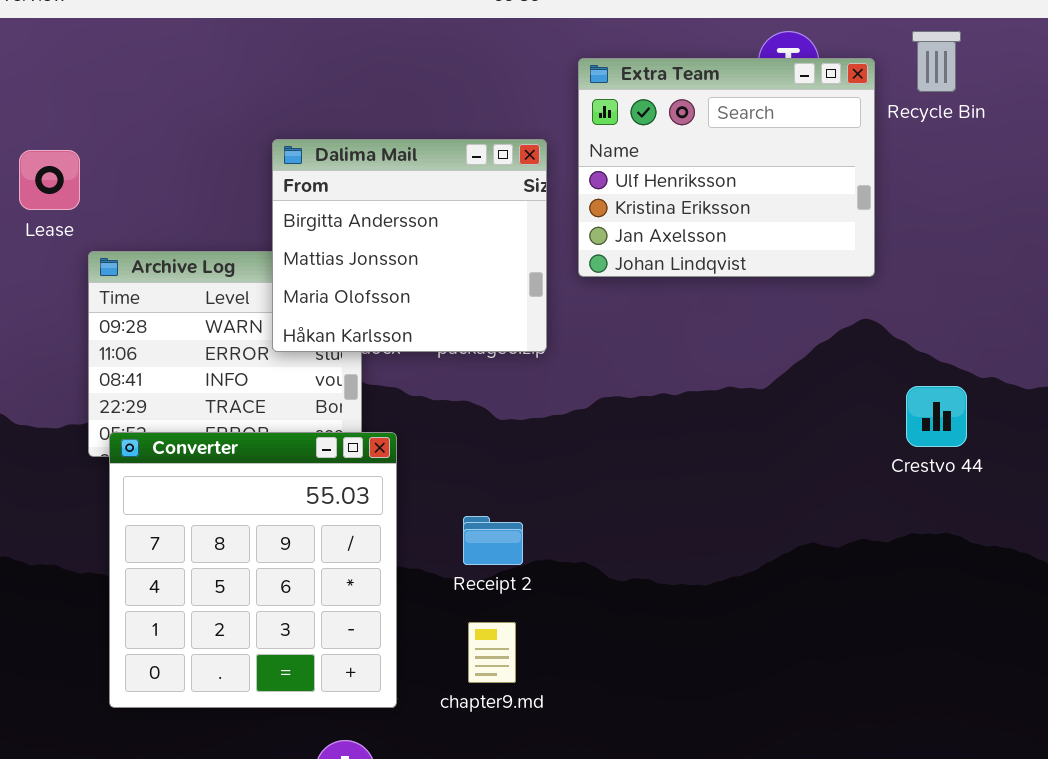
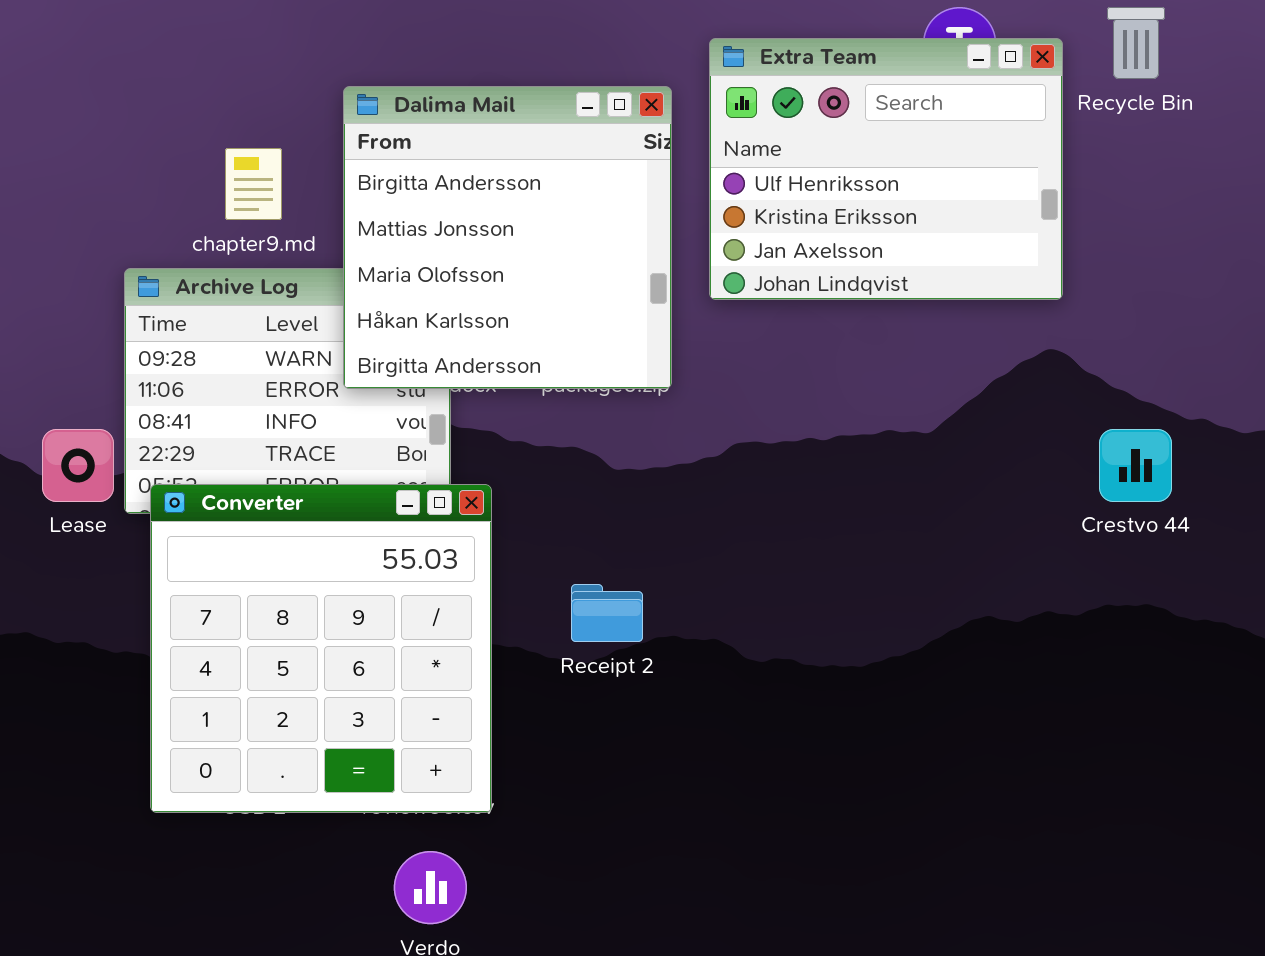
Dalima Mail: [272,139,547,352] -> [343,86,672,389], resized
Lease: [19,150,80,210] -> [42,429,114,502], moved
chapter9.md: [468,622,516,683] -> [225,148,282,220], moved

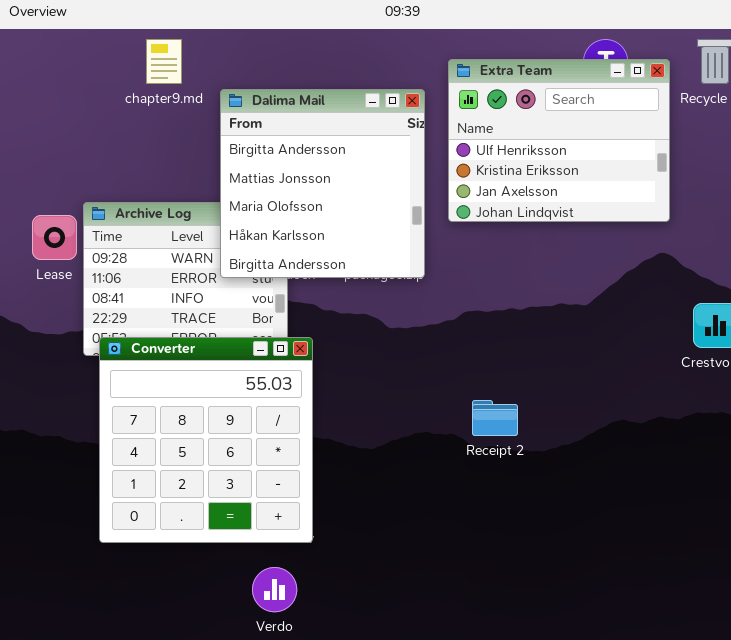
chapter9.md: [225,148,282,220] -> [146,39,182,84], moved
Lease: [42,429,114,502] -> [32,215,77,260], moved
Receipt 2: [571,584,643,642] -> [472,400,518,436], moved

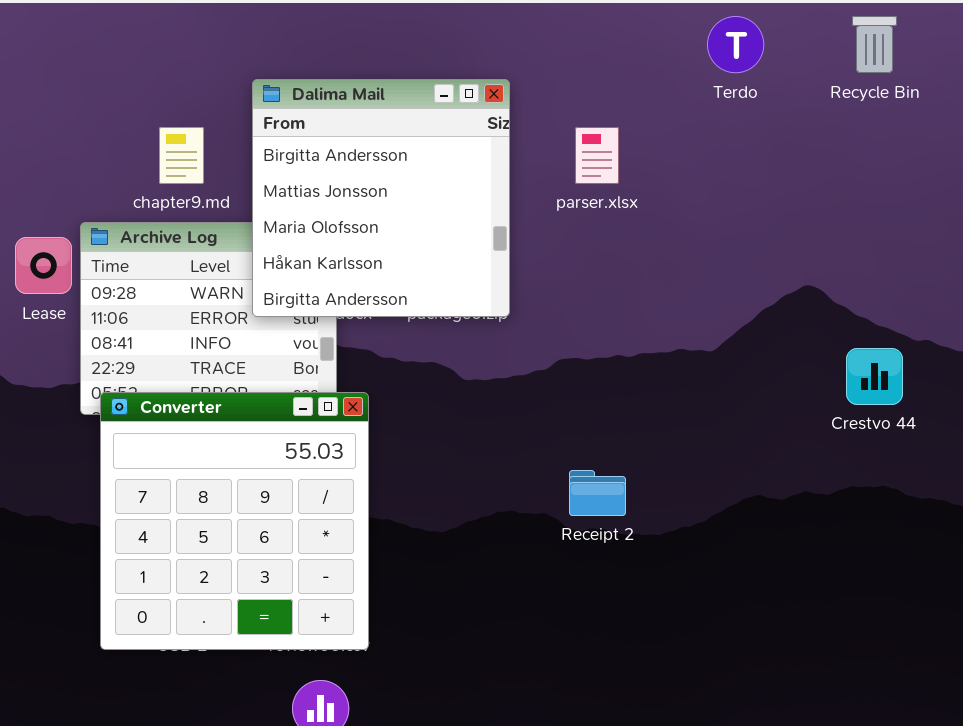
chapter9.md: [146,39,182,84] -> [159,127,204,184], moved
Extra Team: [448,59,670,222] -> none, closed

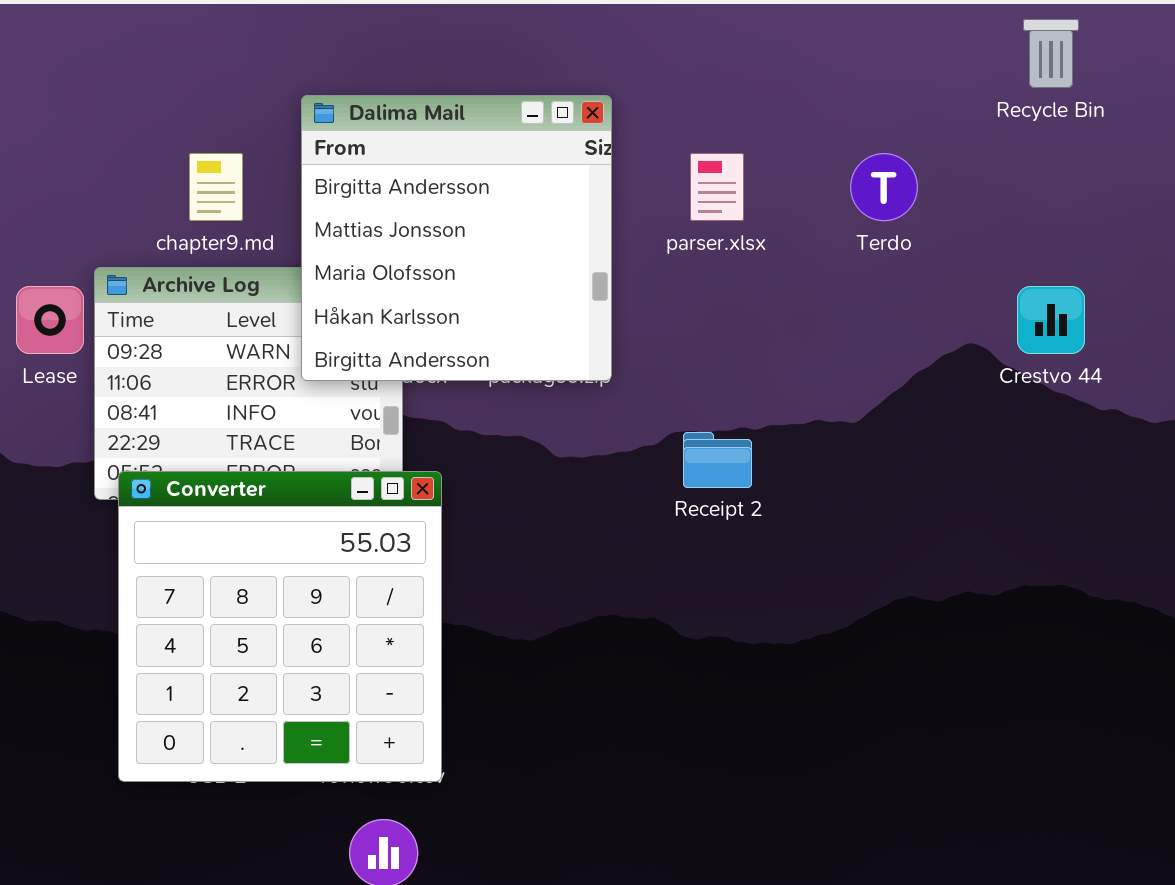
Terdo: [707,16,764,73] -> [850,153,918,221], moved
Crestvo 44: [846,348,903,405] -> [1017,286,1085,354], moved
Receipt 2: [569,470,626,516] -> [683,432,752,488], moved

